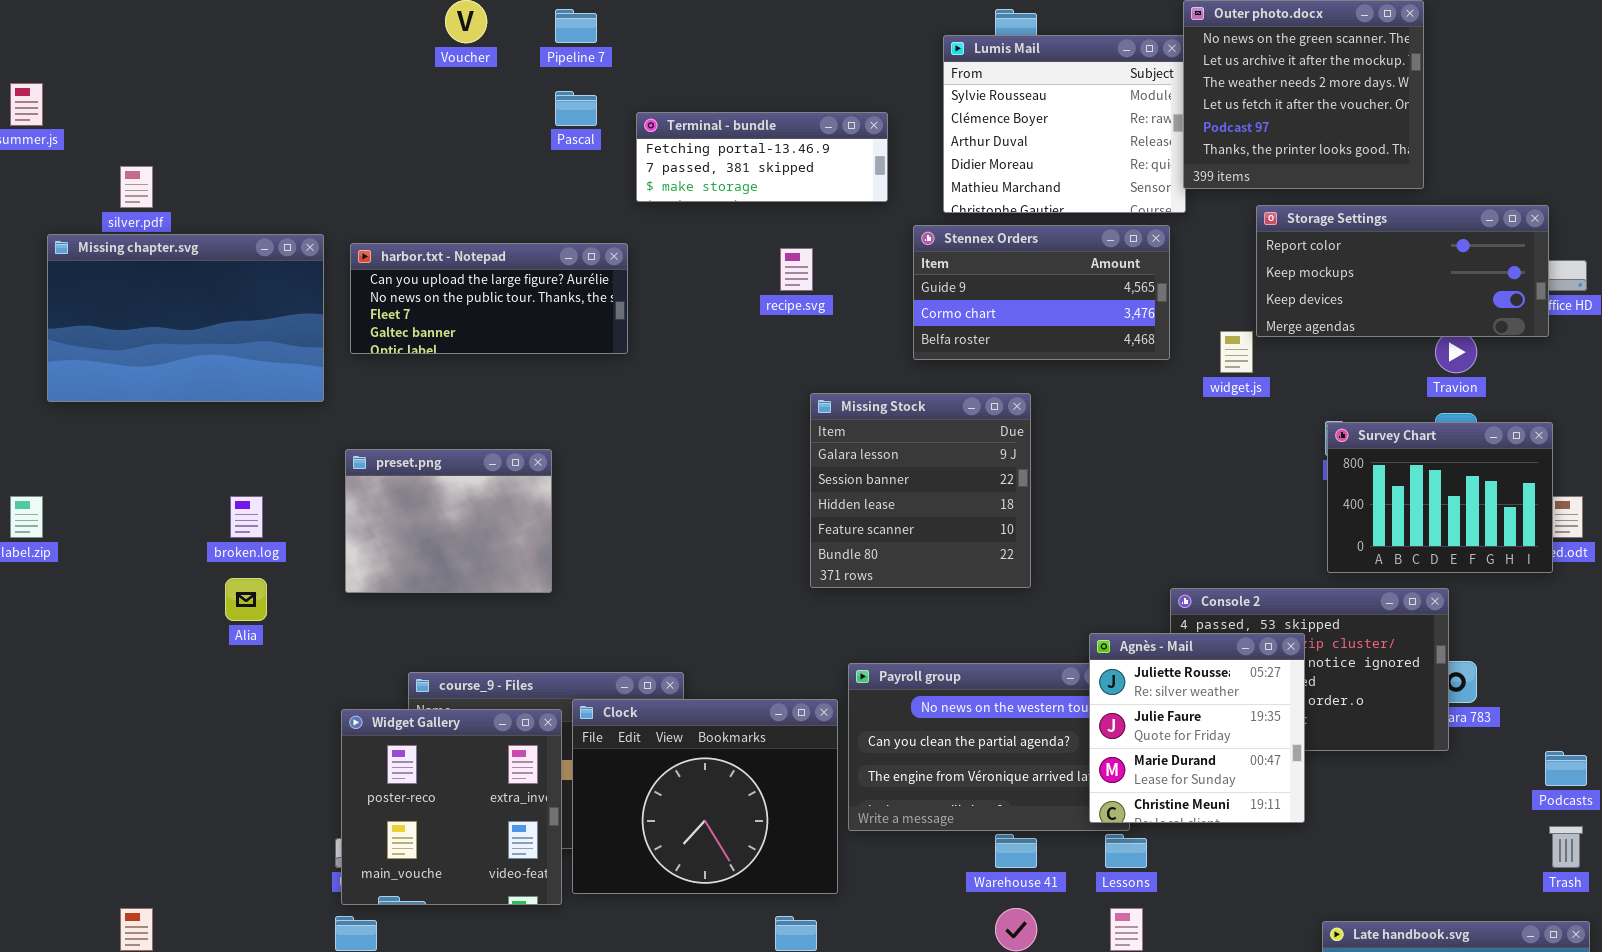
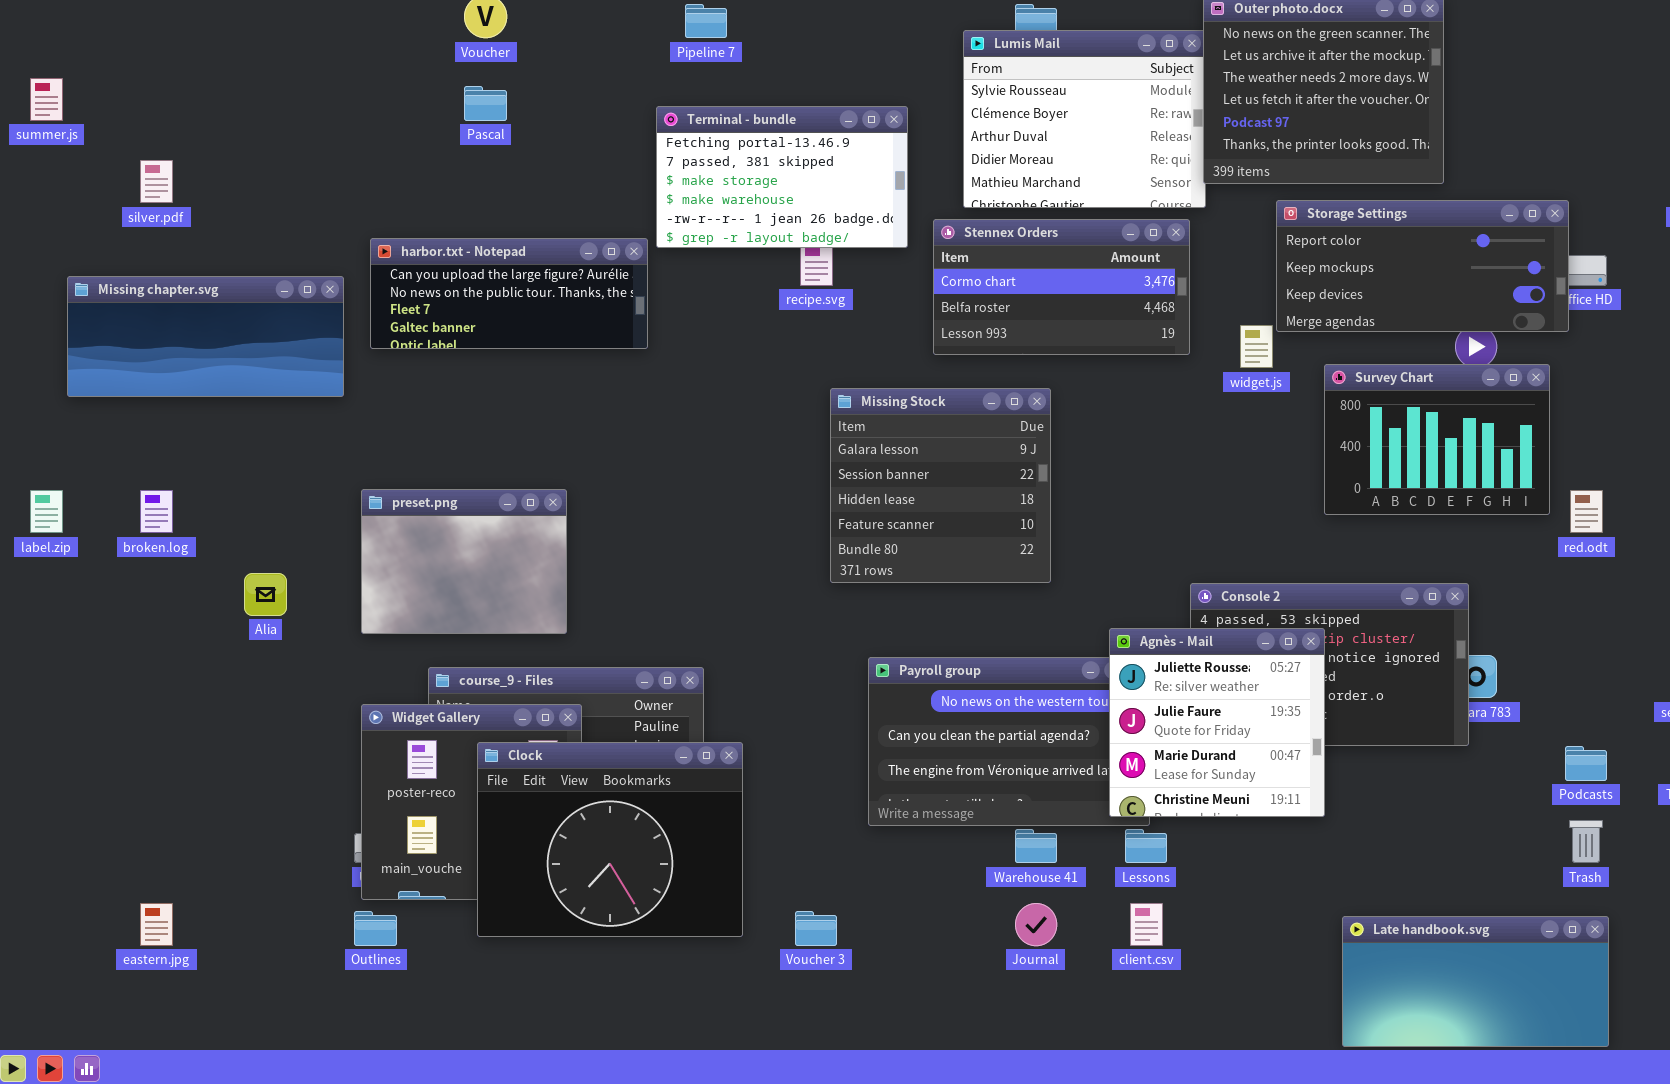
Pipeline 7: [555,9,597,43] -> [685,4,727,38], moved
Pascal: [555,91,597,126] -> [464,86,507,121], moved
Terminal - bundle: [636,112,888,202] -> [656,106,908,248], resized
Stennex Orders: [913,225,1170,360] -> [933,219,1190,355], scrolled down 1 row
Missing chapter.svg: [47,234,324,402] -> [67,276,344,397], resized
Survey Chart: [1327,422,1553,573] -> [1324,364,1550,515], moved
preset.png: [345,449,552,593] -> [361,489,567,634], moved
broken.log: [230,496,263,538] -> [140,490,173,533], moved
Clock: [572,699,838,894] -> [477,742,743,937], moved

